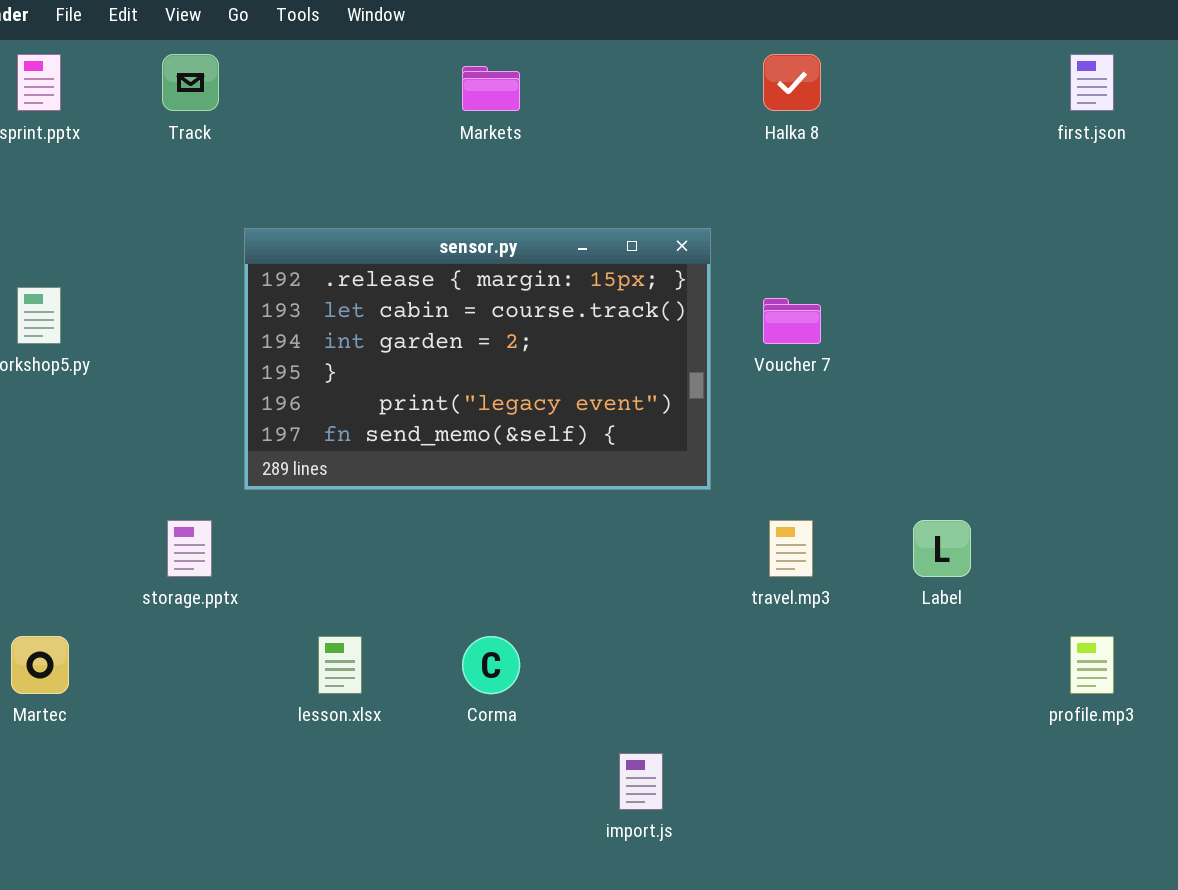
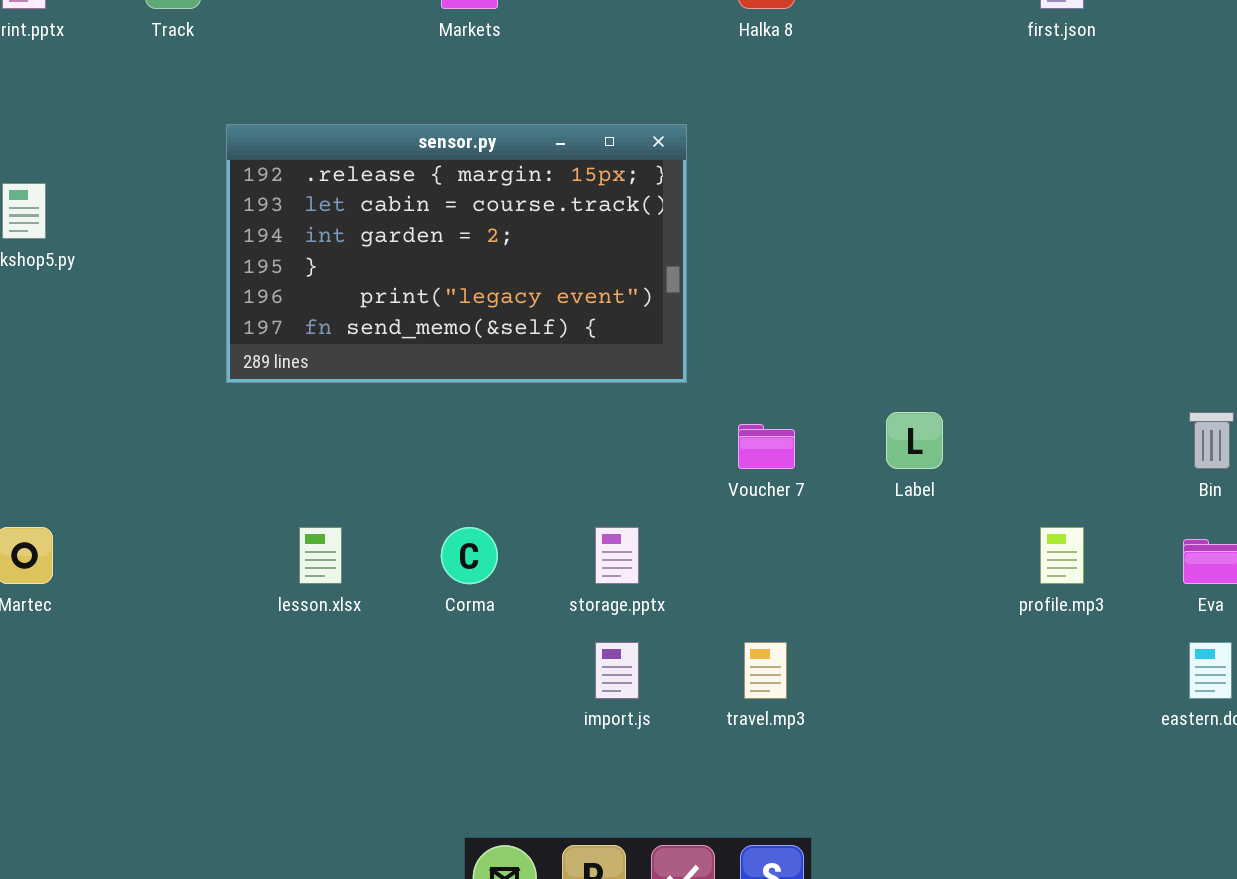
Voucher 7: [763,298,821,344] -> [738,424,795,469], moved
storage.pptx: [167,520,212,577] -> [595,527,639,584], moved
travel.mp3: [769,520,813,577] -> [744,642,787,699], moved

